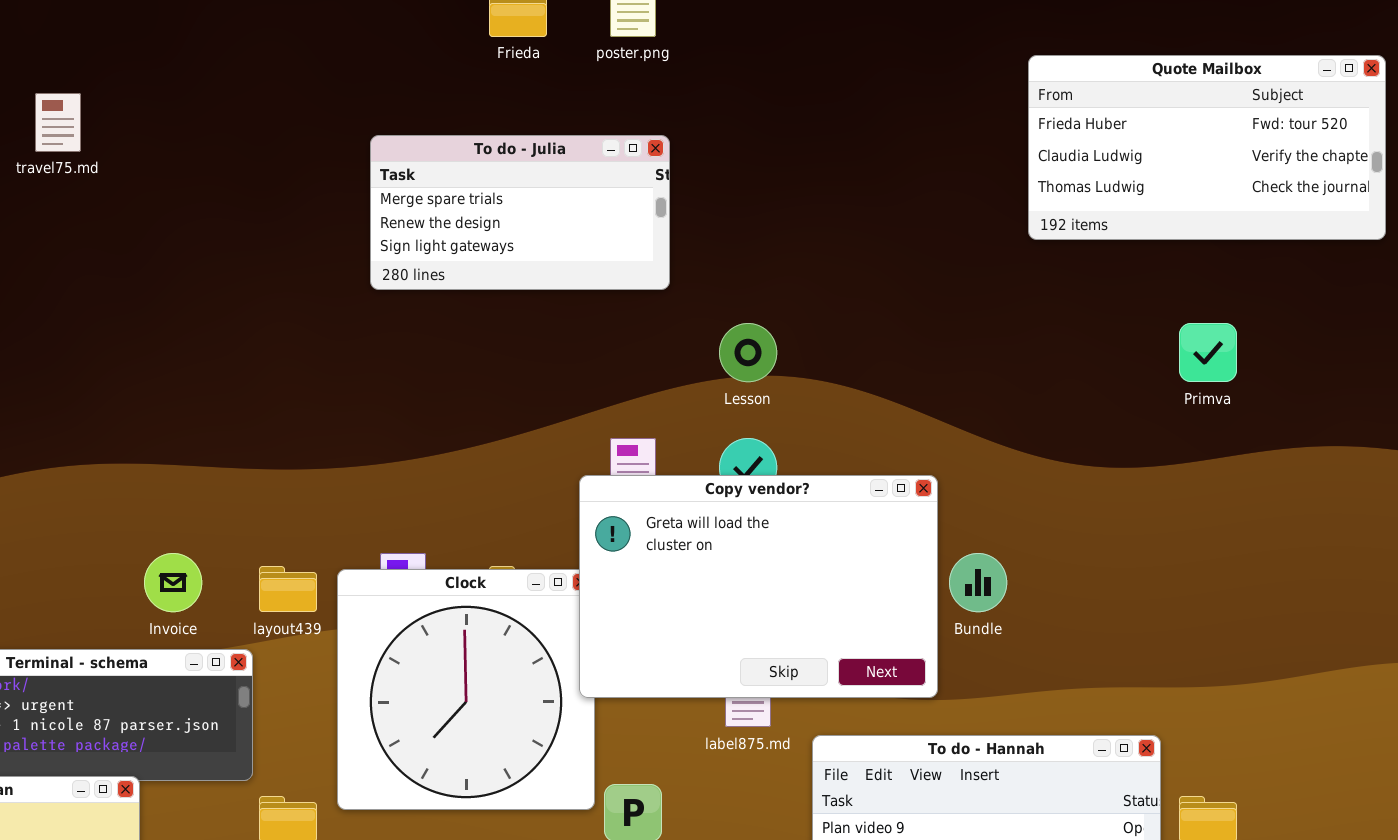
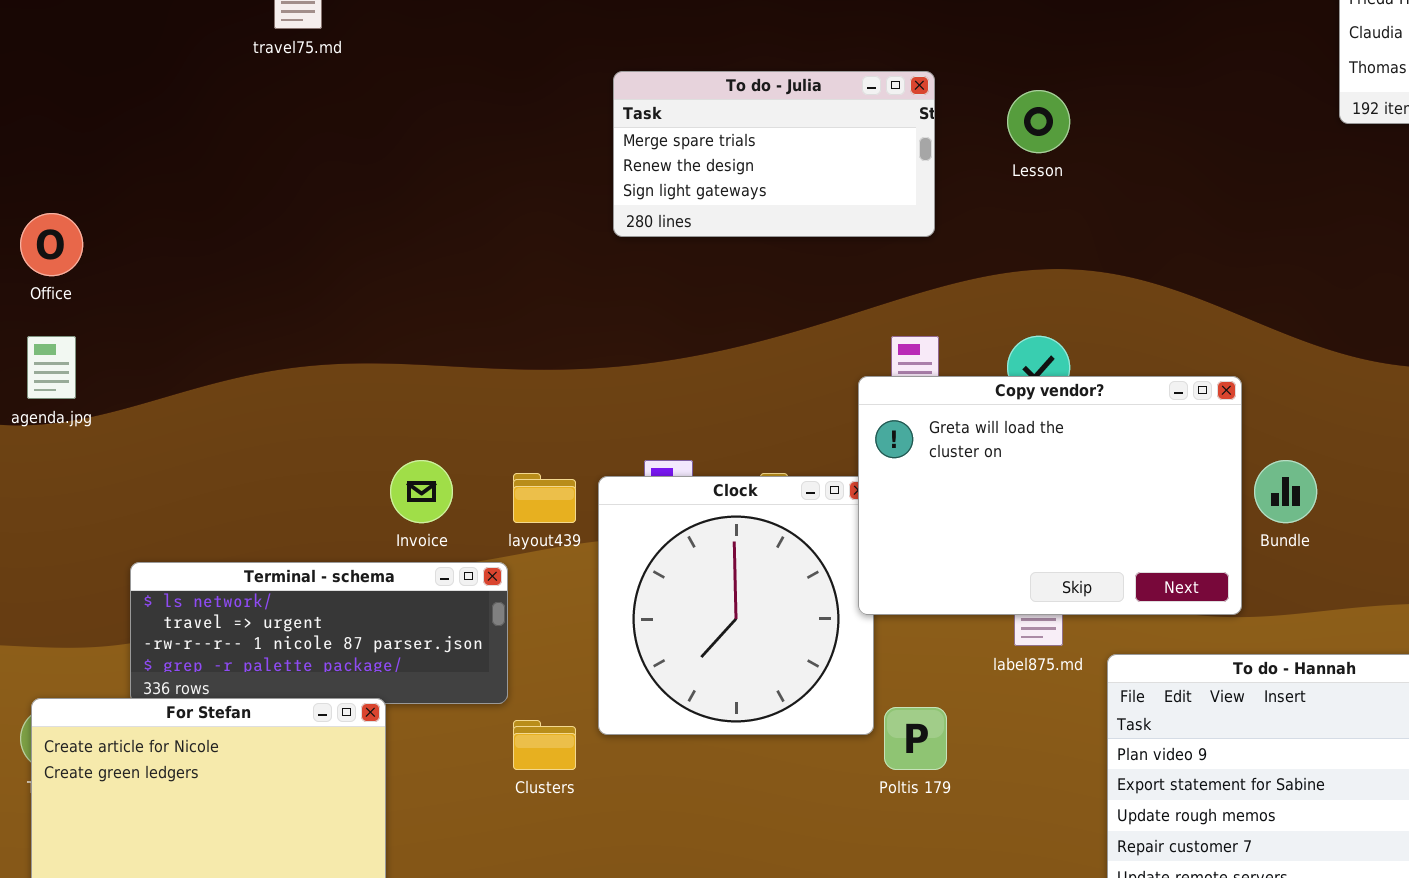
To do - Julia: [370,135,670,290] -> [613,71,935,237], moved
Lesson: [719,323,777,382] -> [1007,90,1070,153], moved

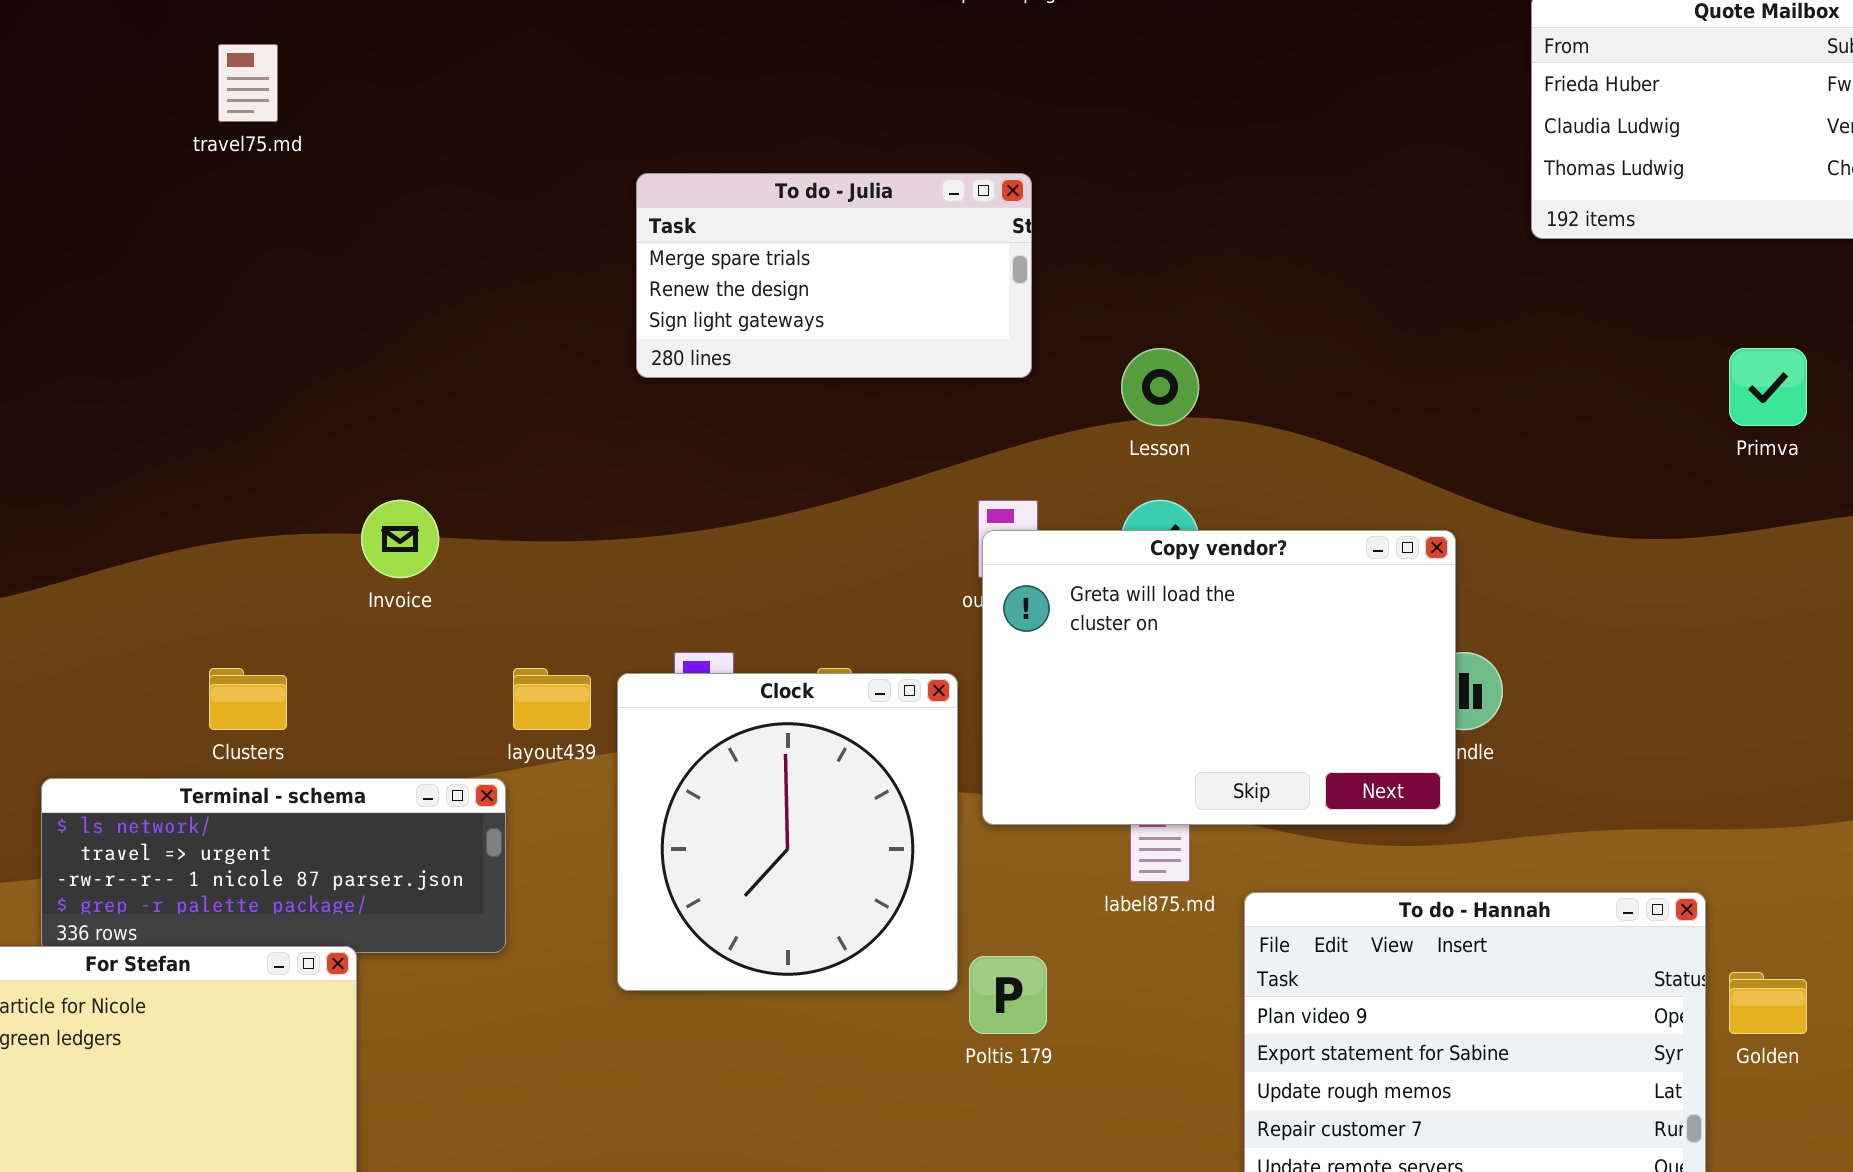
Lesson: [1007,90,1070,153] -> [1121,348,1199,426], moved
Copy vendor?: [858,376,1242,615] -> [982,530,1456,825], moved
Invoice: [390,460,453,523] -> [361,500,439,578], moved
Clusters: [513,720,576,770] -> [209,668,287,730], moved

